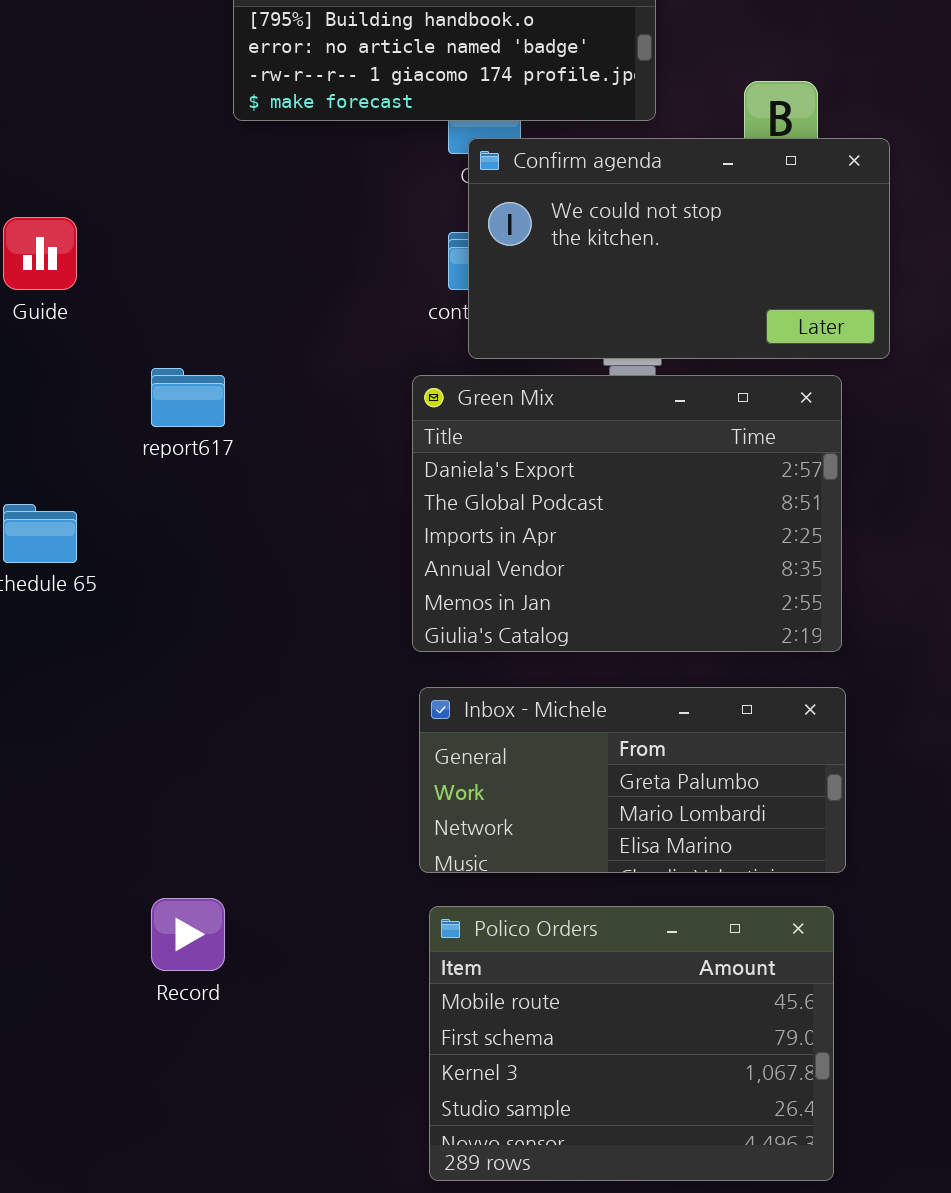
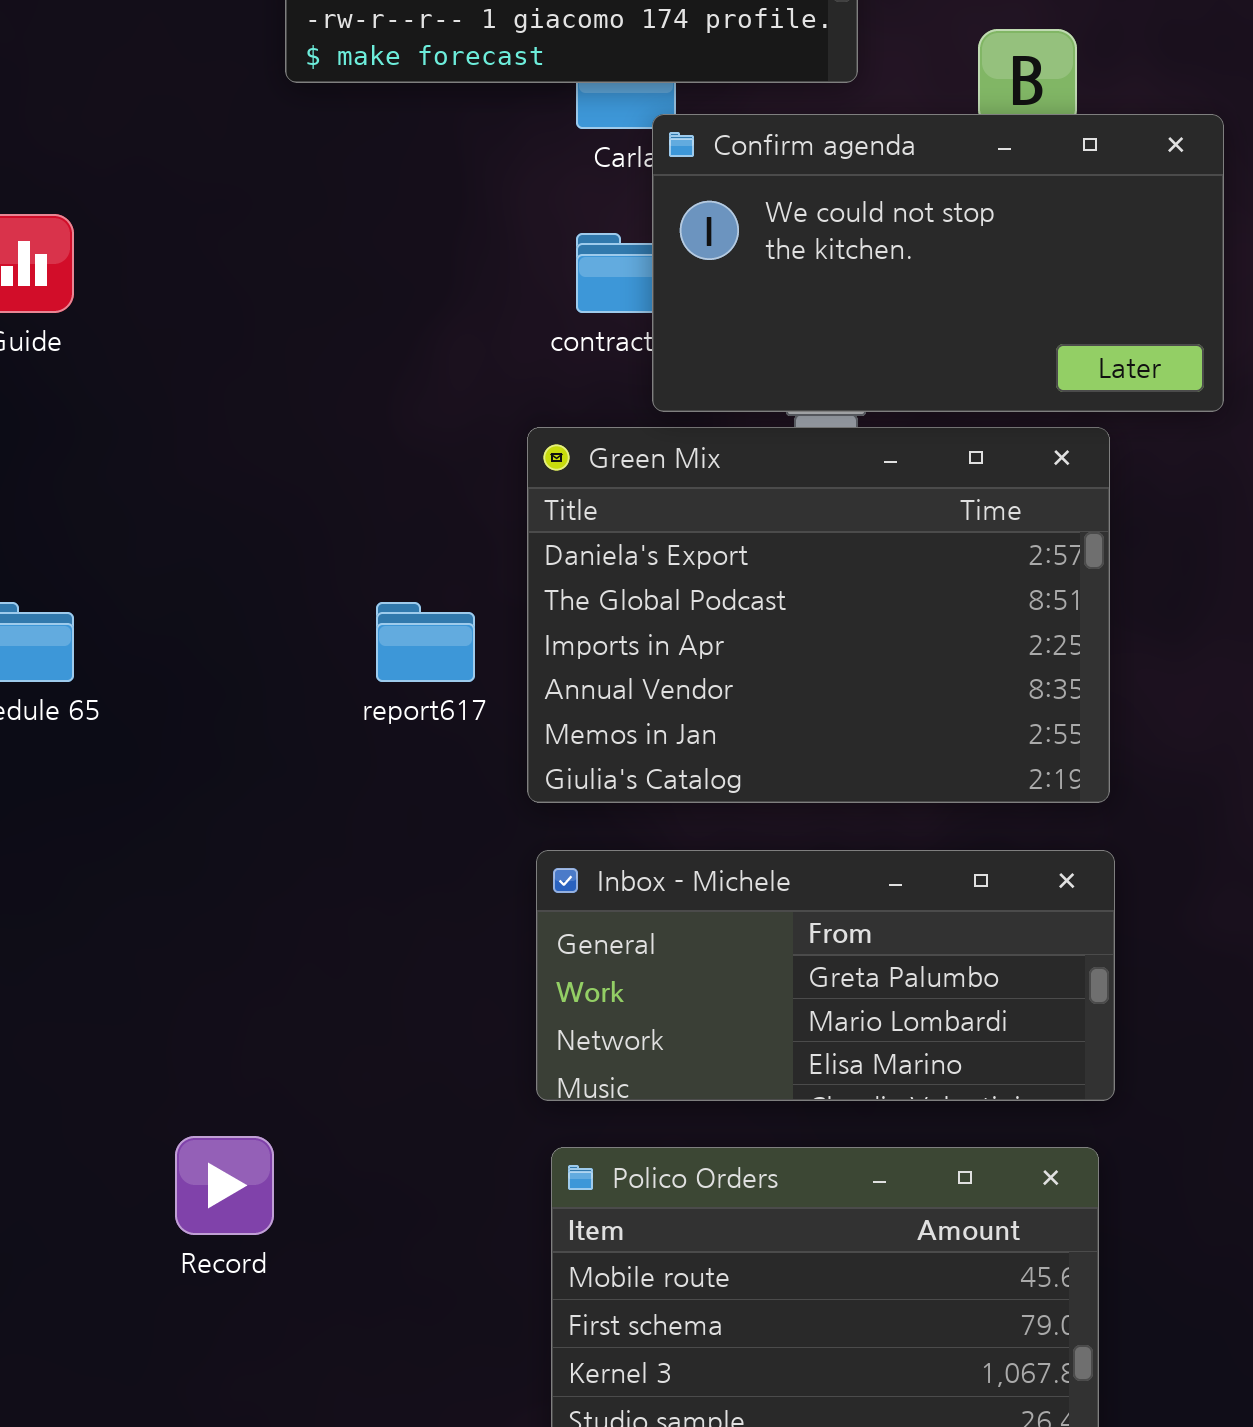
Confirm agenda: [468,138,890,359] -> [652,114,1224,412], moved
report617: [151,368,225,427] -> [376,602,475,682], moved

